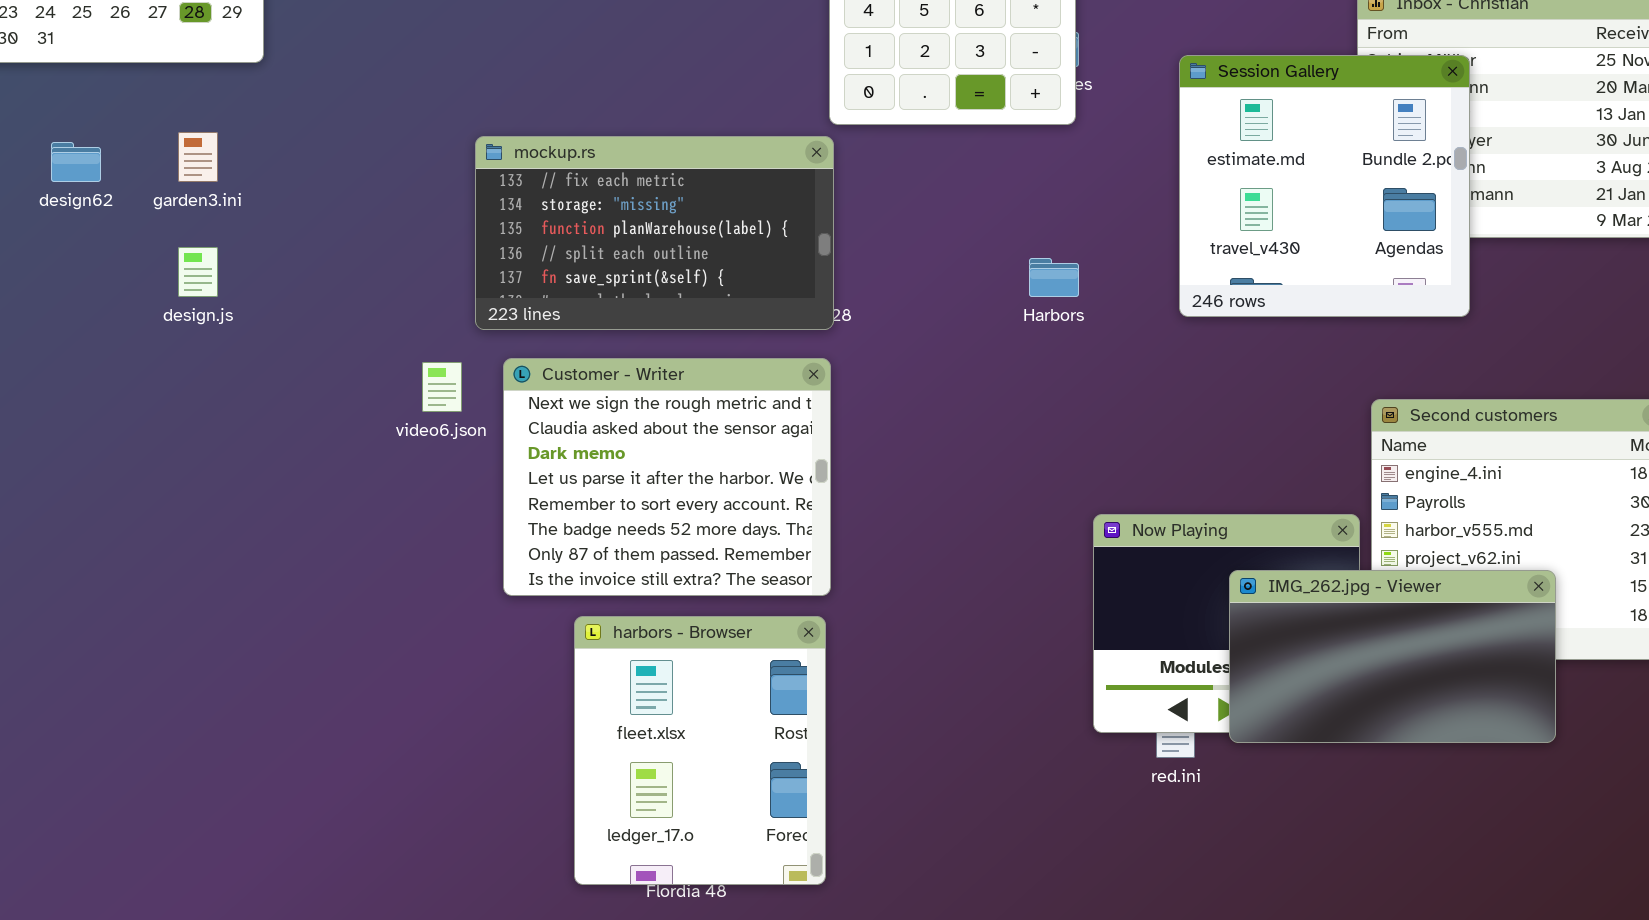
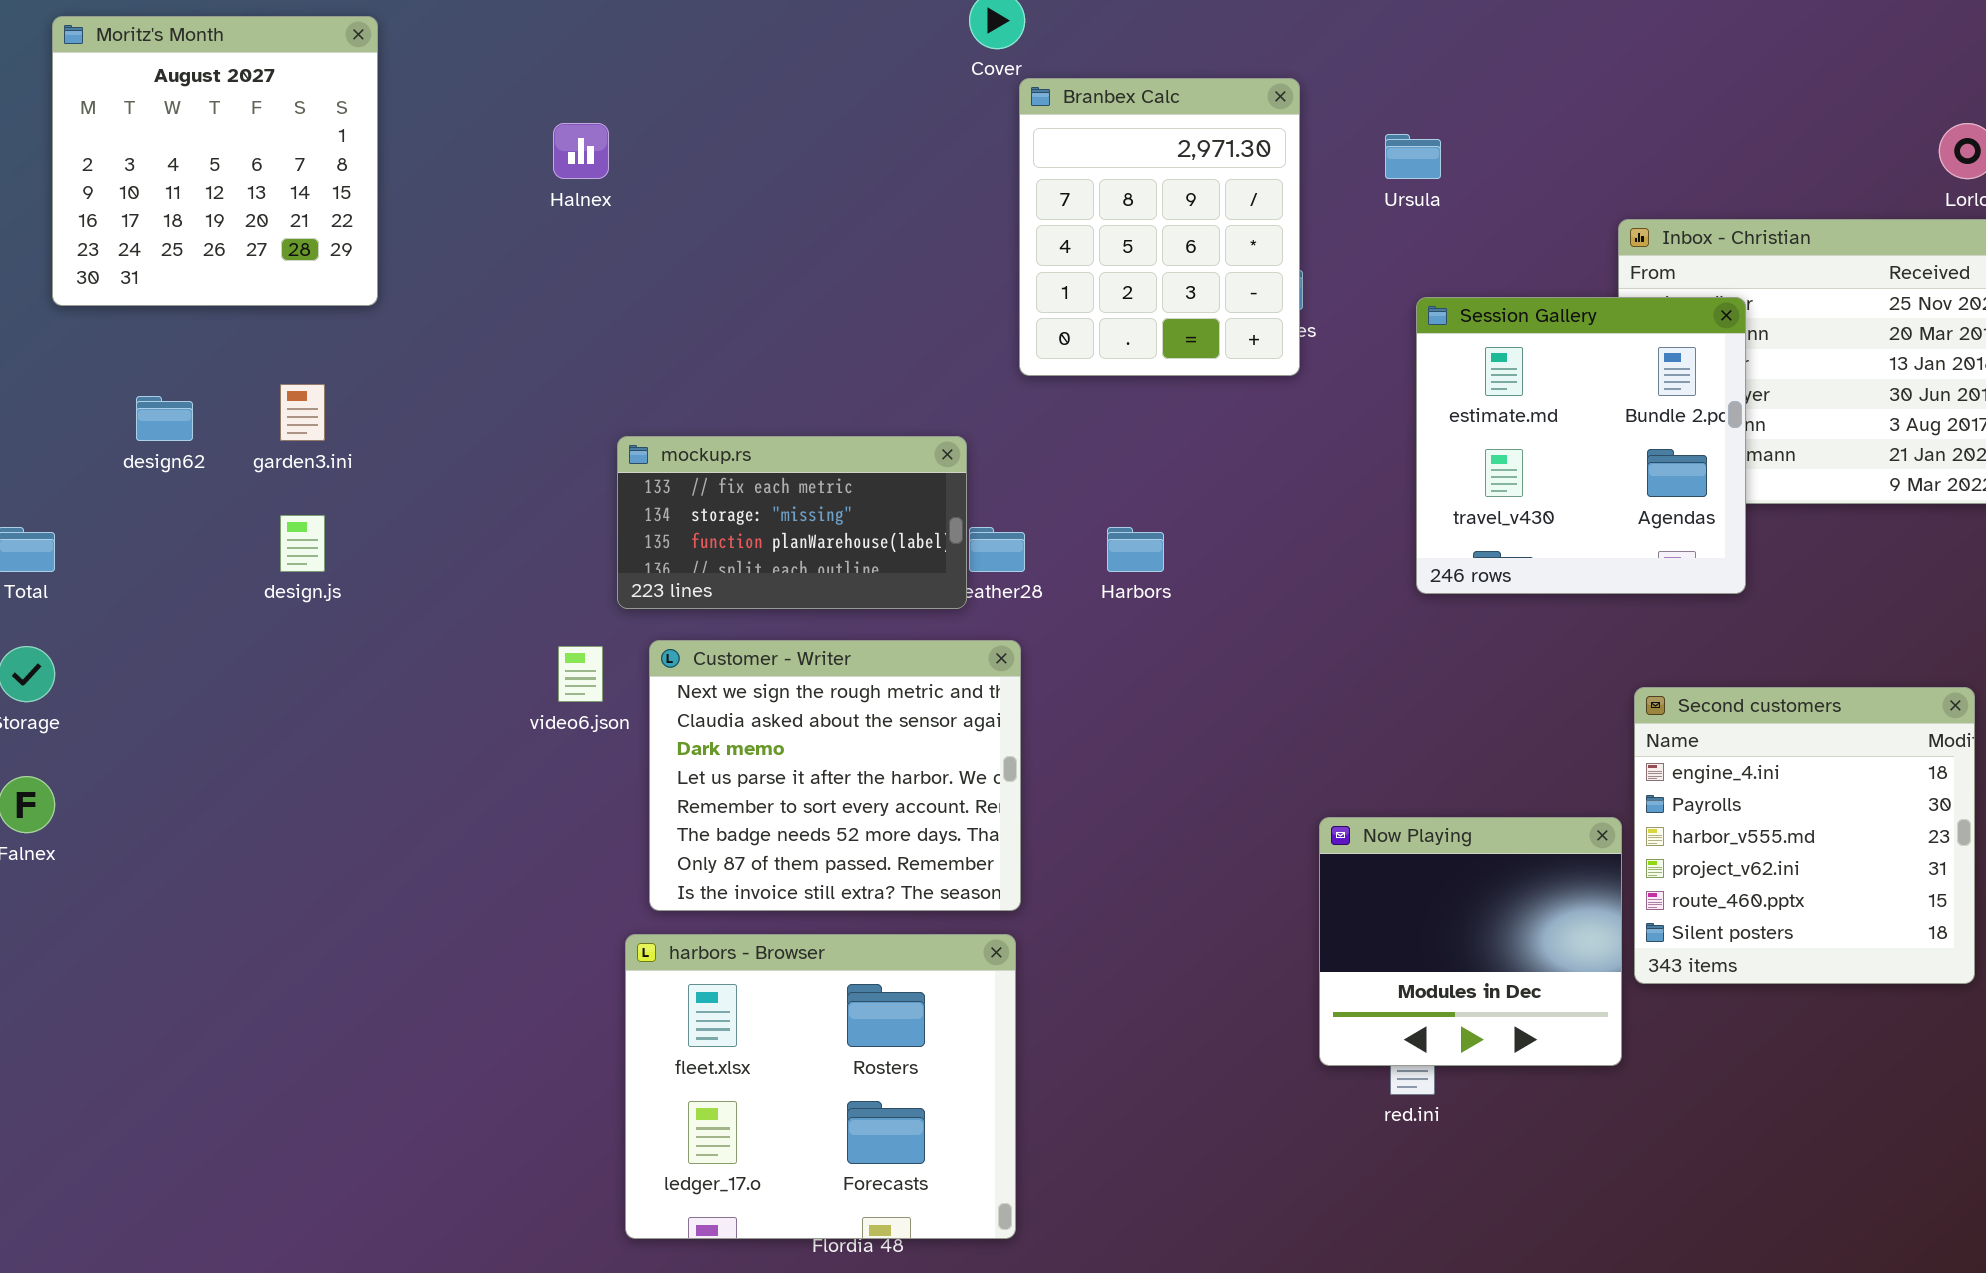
mockup.rs: [475,136,834,330] -> [617,436,967,609], resized
Harbors: [1029,258,1079,297] -> [1107,527,1164,572], moved
IMG_262.jpg - Viewer: [1229,570,1556,743] -> none, closed
harbors - Browser: [574,616,826,885] -> [625,934,1016,1239], resized

